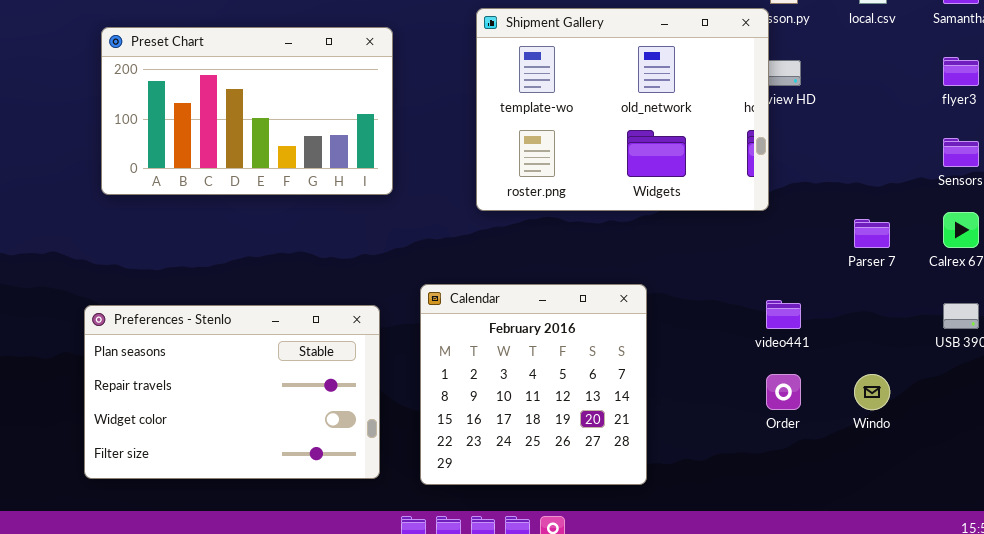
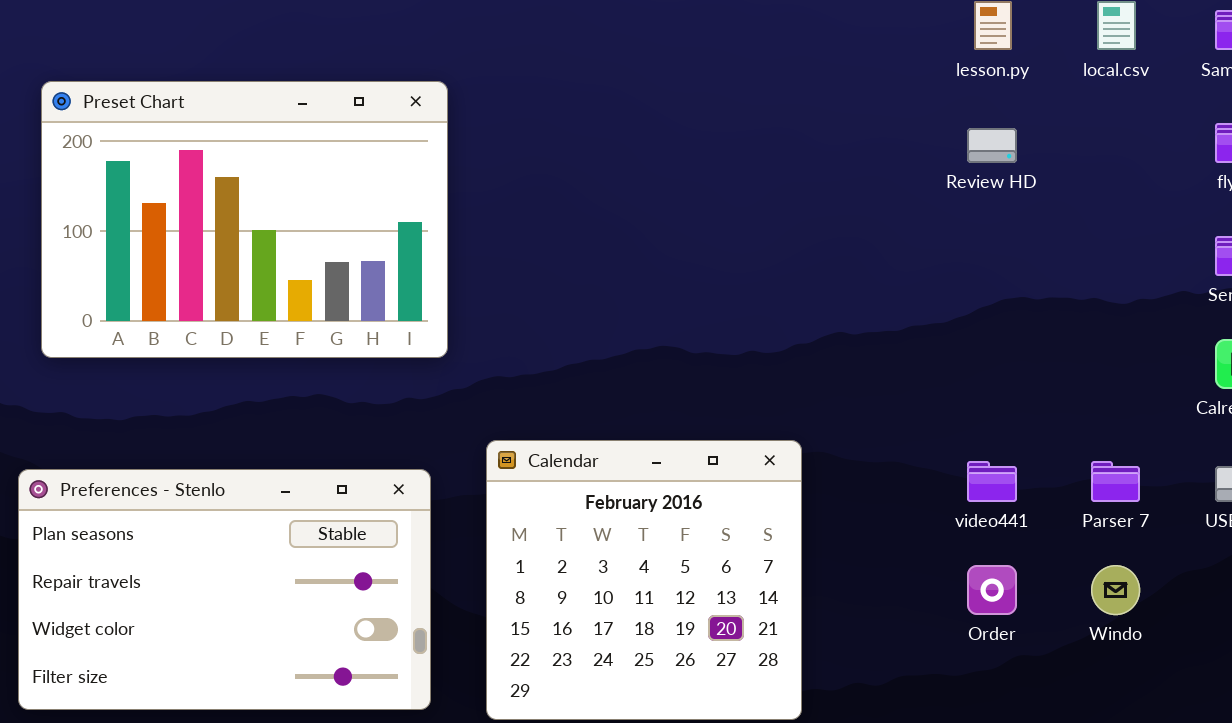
Shipment Gallery: [476,8,769,211] -> none, closed
Preset Chart: [101,27,393,195] -> [41,81,448,358], resized
Parser 7: [854,219,890,248] -> [1091,461,1140,502], moved

